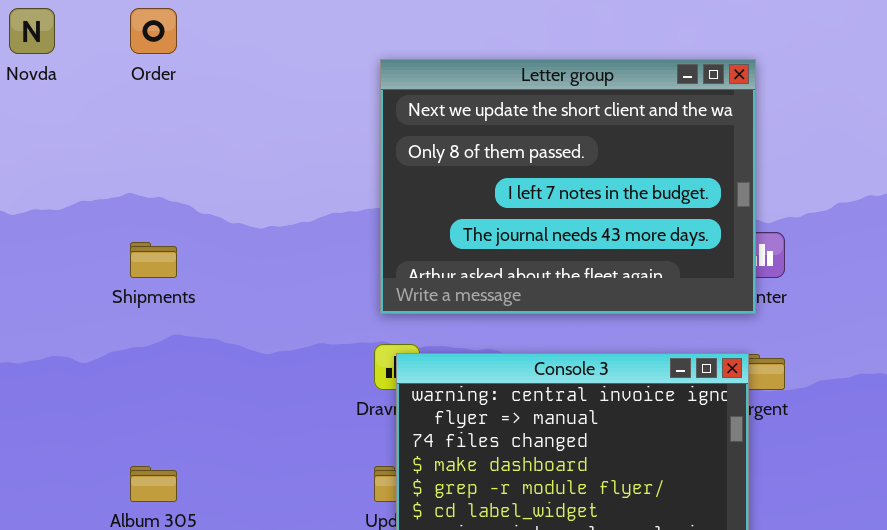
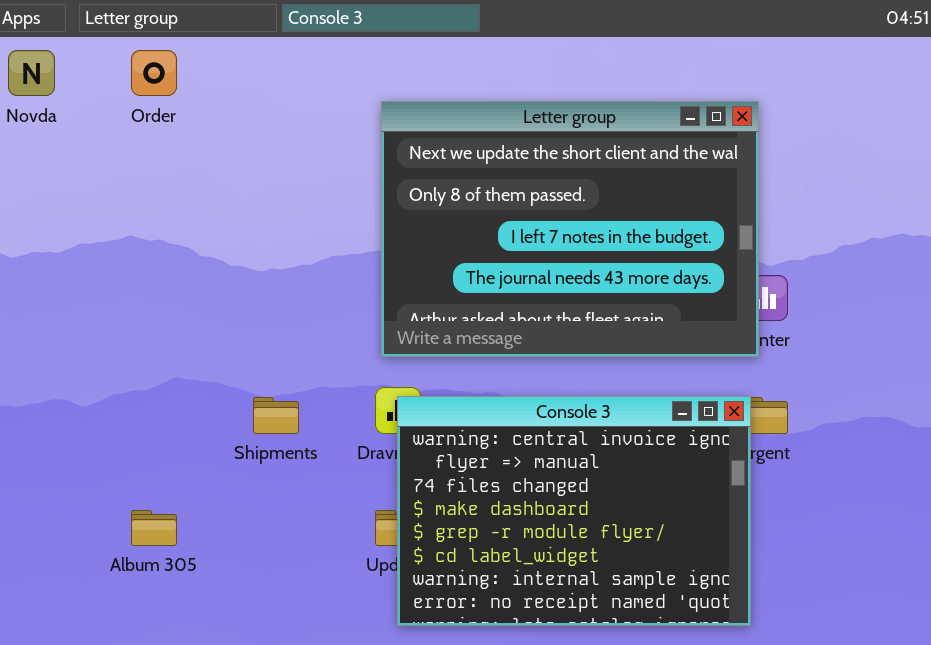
Shipments: [130,242,177,278] -> [253,397,299,434], moved

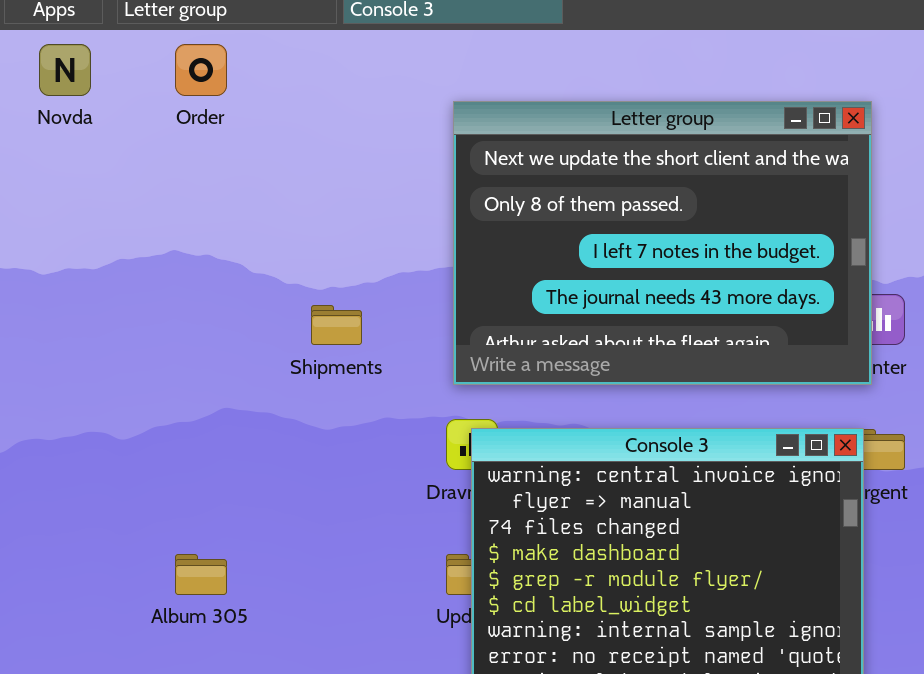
Shipments: [253,397,299,434] -> [311,305,362,345], moved

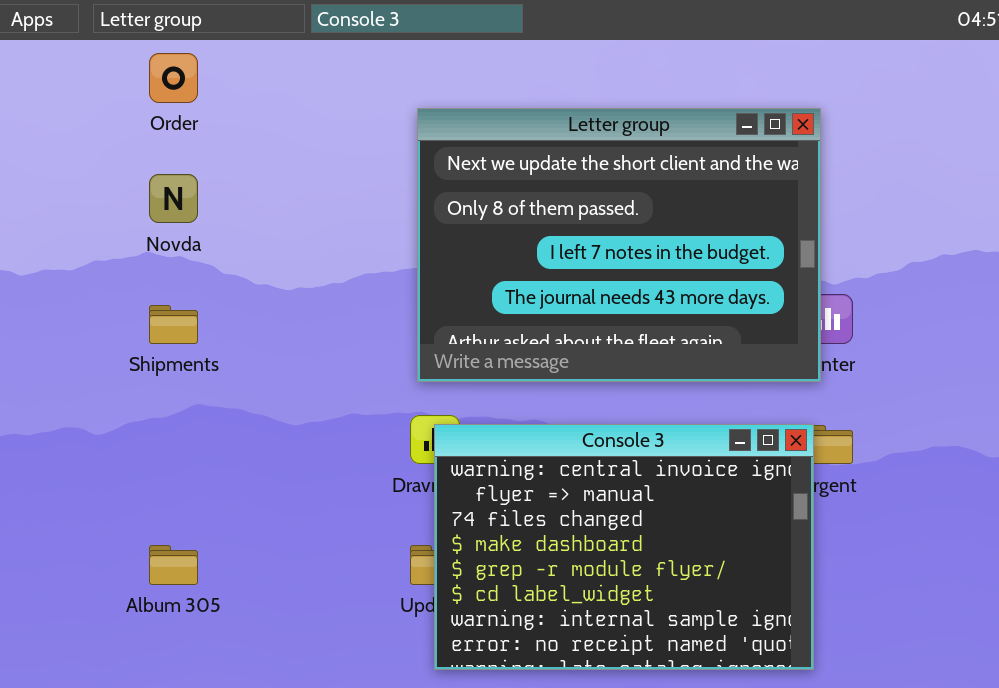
Novda: [39,44,91,96] -> [149,174,198,223], moved
Shipments: [311,305,362,345] -> [149,305,198,344], moved

